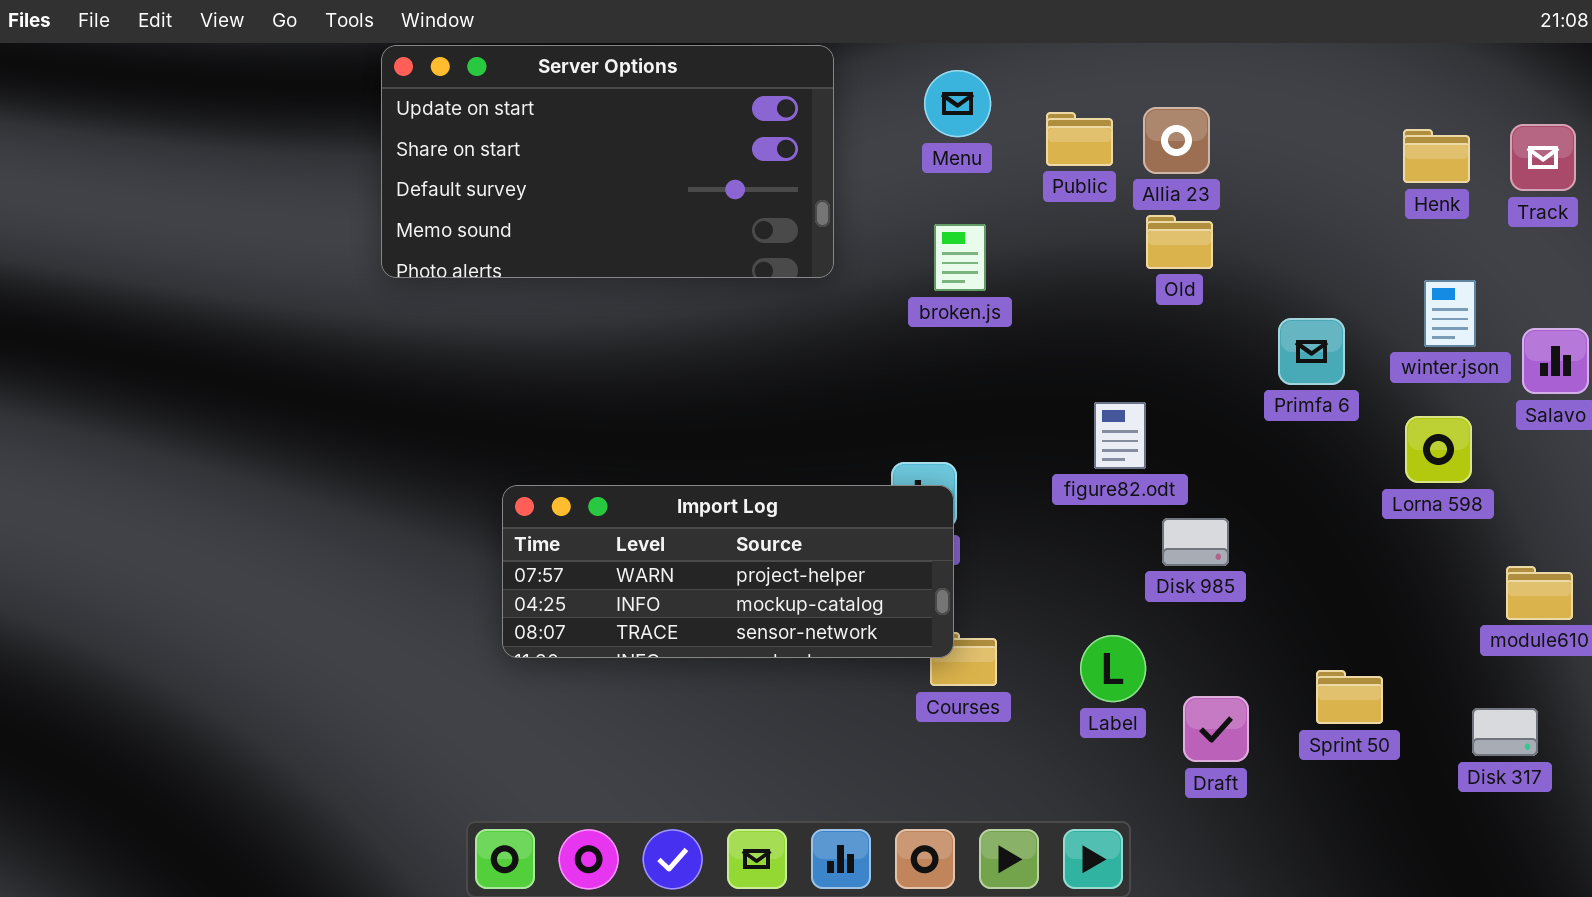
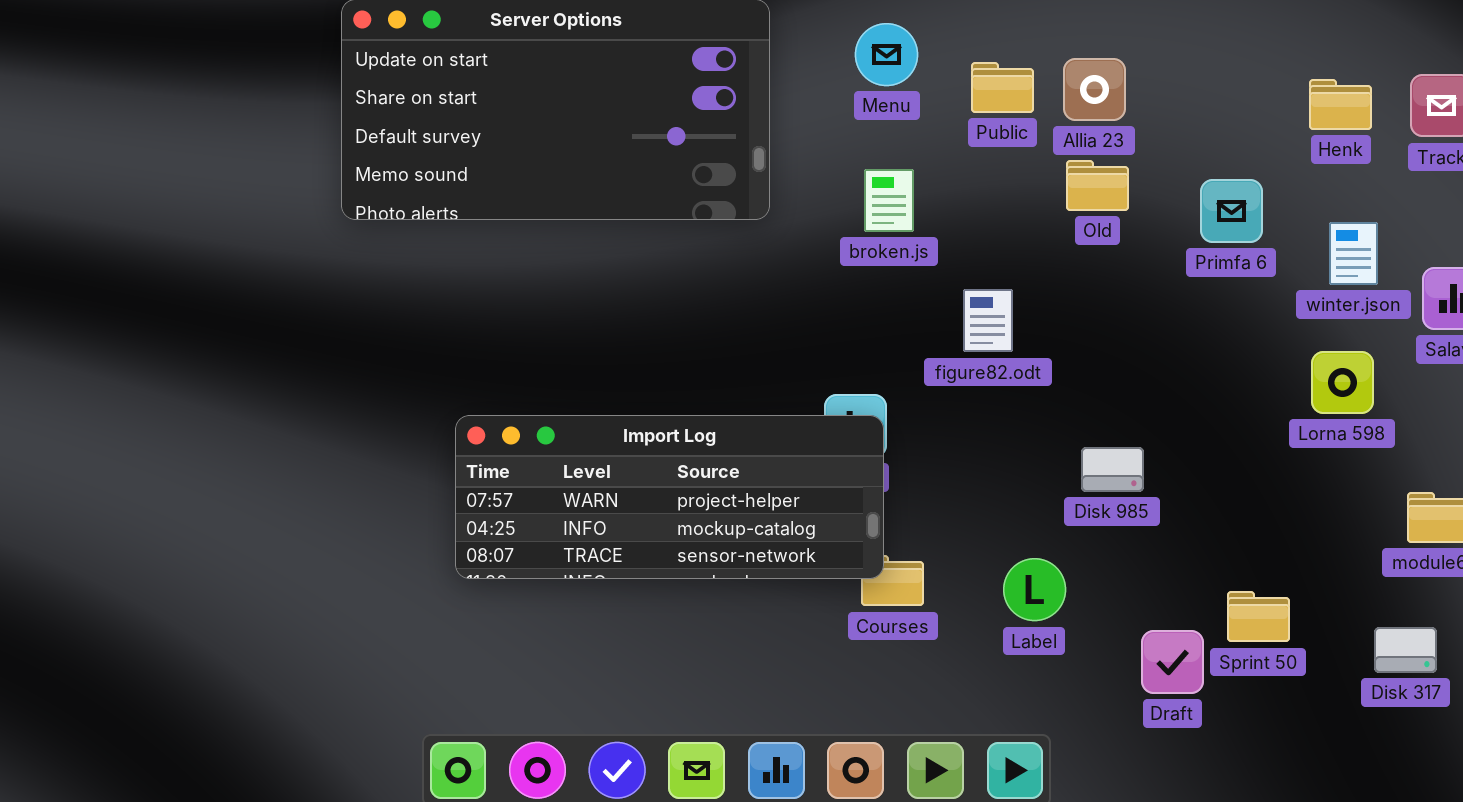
Primfa 6: [1278,318,1345,385] -> [1200,179,1263,243], moved
figure82.odt: [1094,402,1146,469] -> [963,289,1013,352], moved
Draft: [1183,696,1249,762] -> [1141,630,1204,694], moved

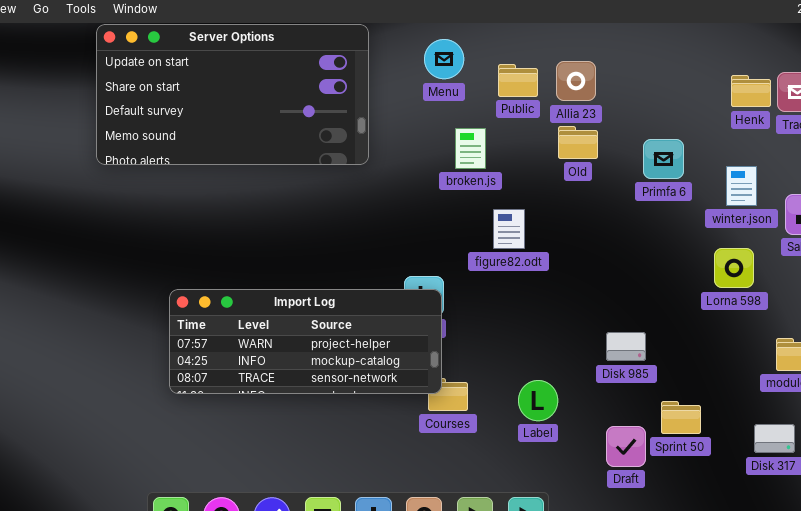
Henk: [1309,79,1372,130] -> [731,75,771,107], moved
broken.js: [864,169,914,232] -> [455,128,486,169], moved
Disk 985: [1081,447,1144,492] -> [606,332,646,361], moved

